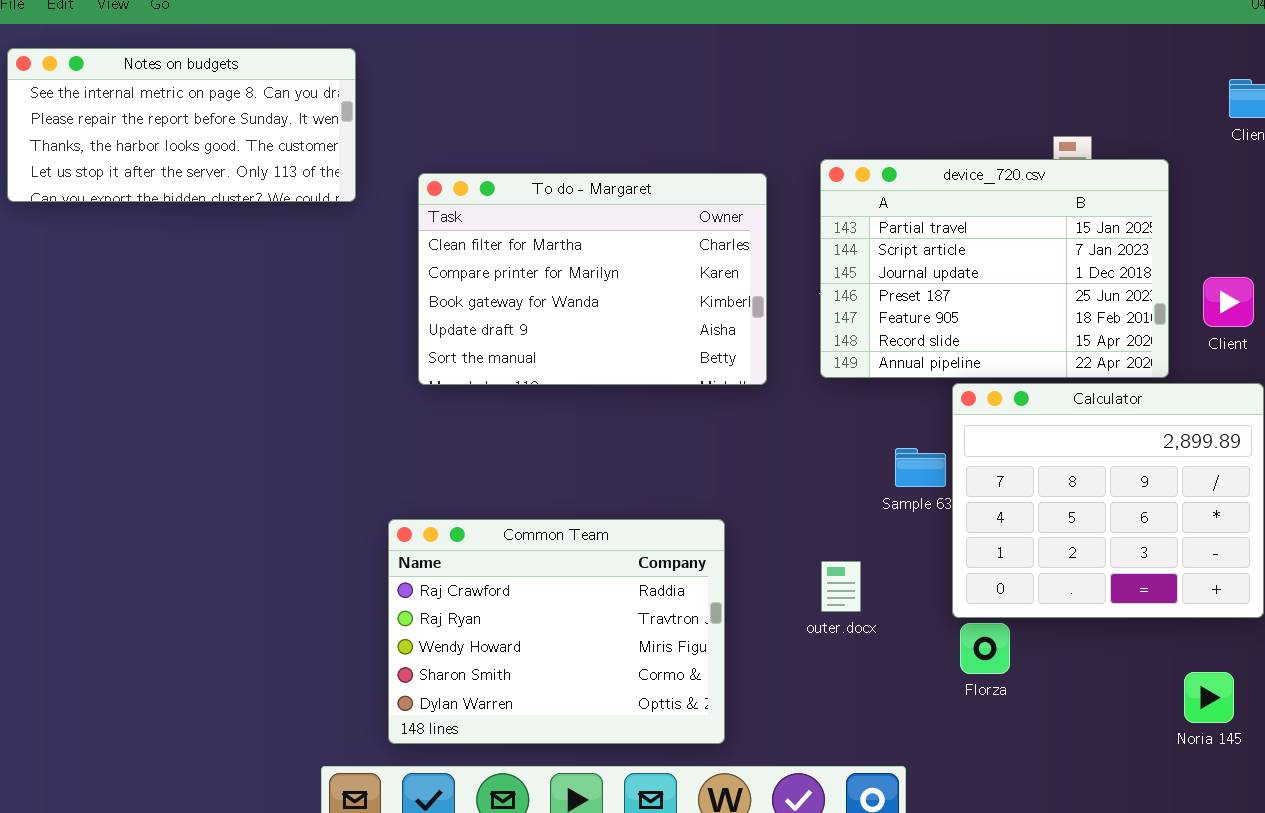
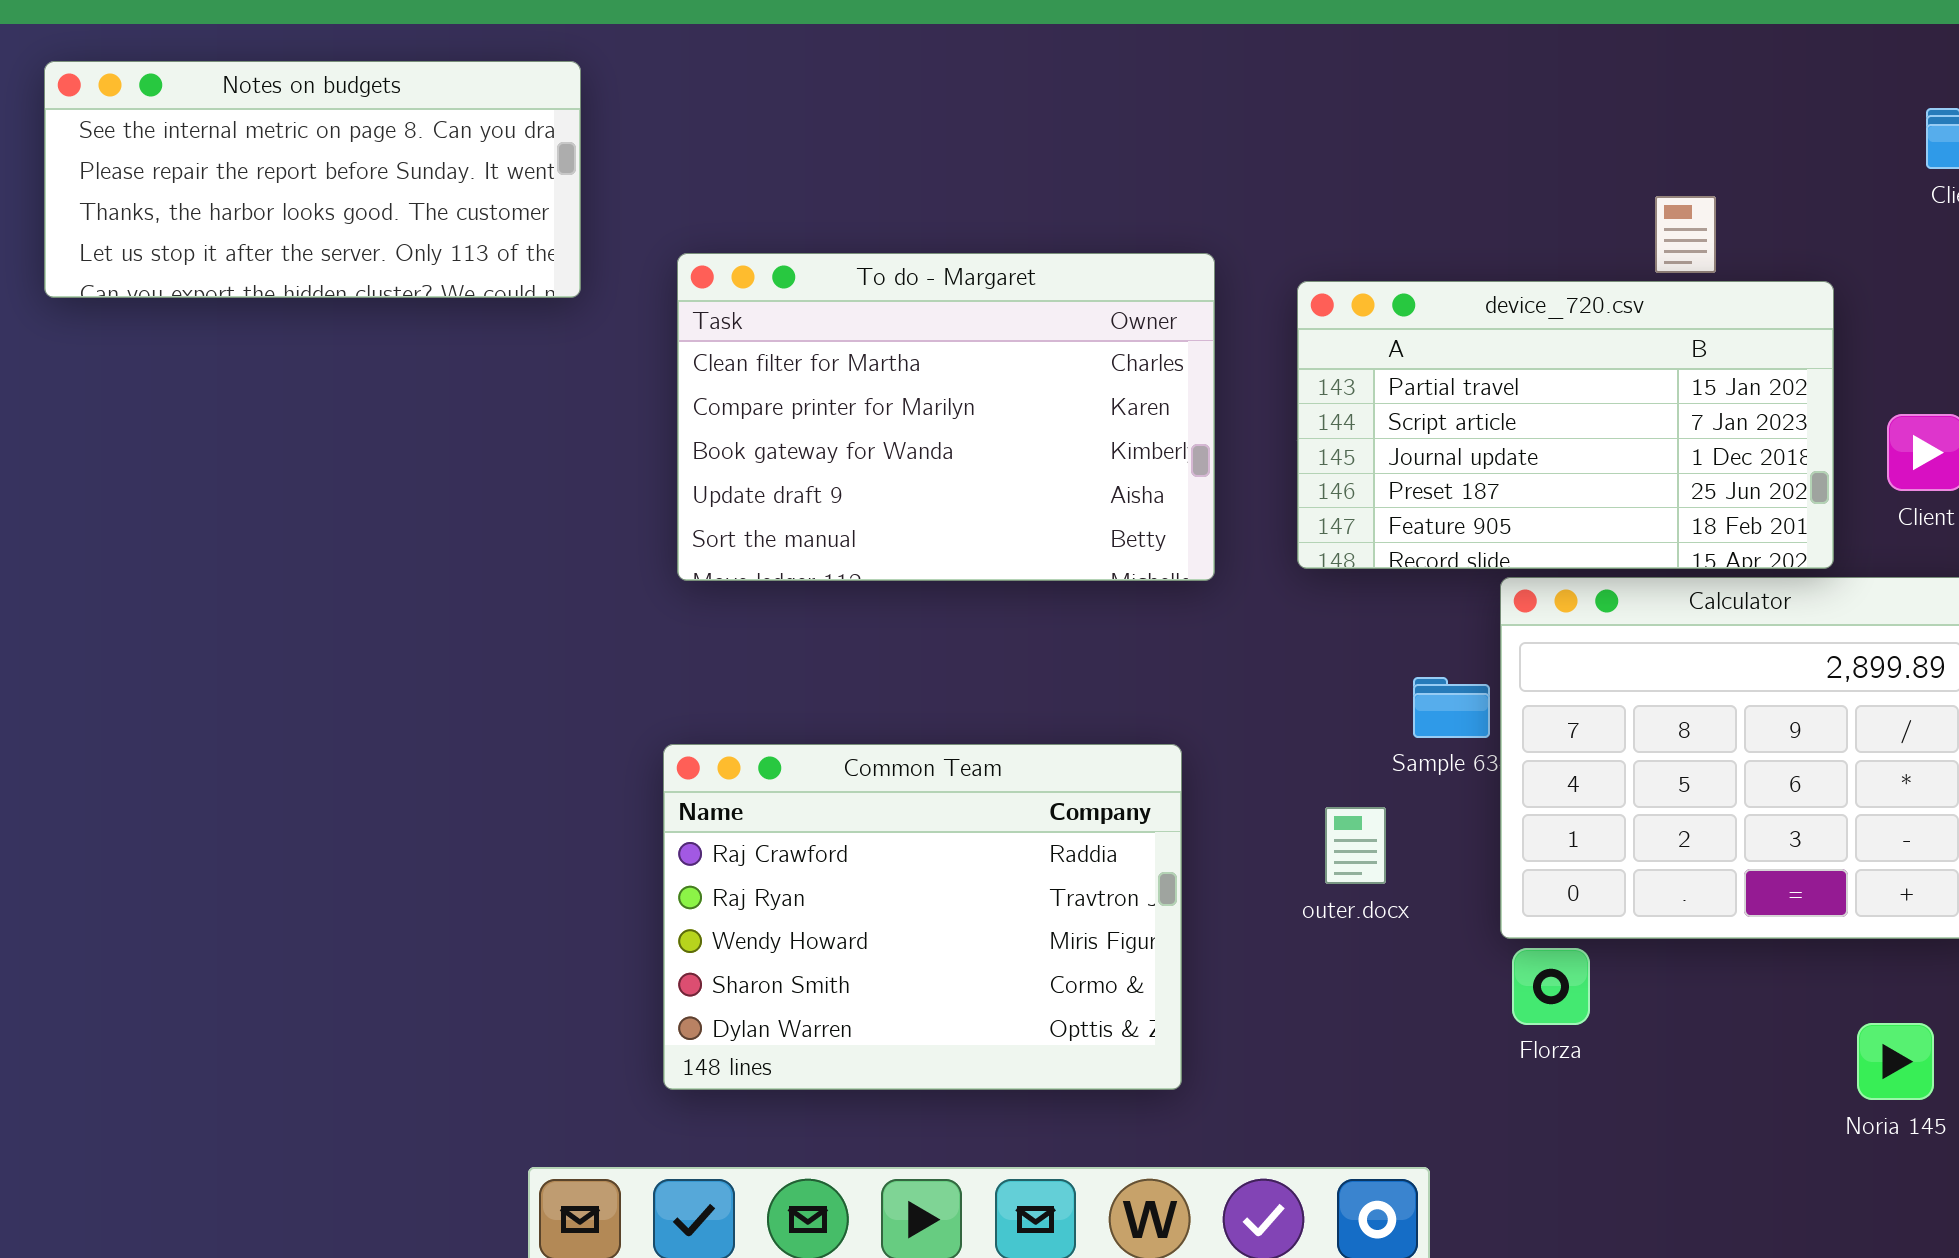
device_720.csv: [820,159,1169,378] -> [1297,281,1834,569], resized
Common Team: [388,519,725,744] -> [663,744,1182,1090], moved
outer.docx: [821,561,861,612] -> [1325,807,1386,884], moved

